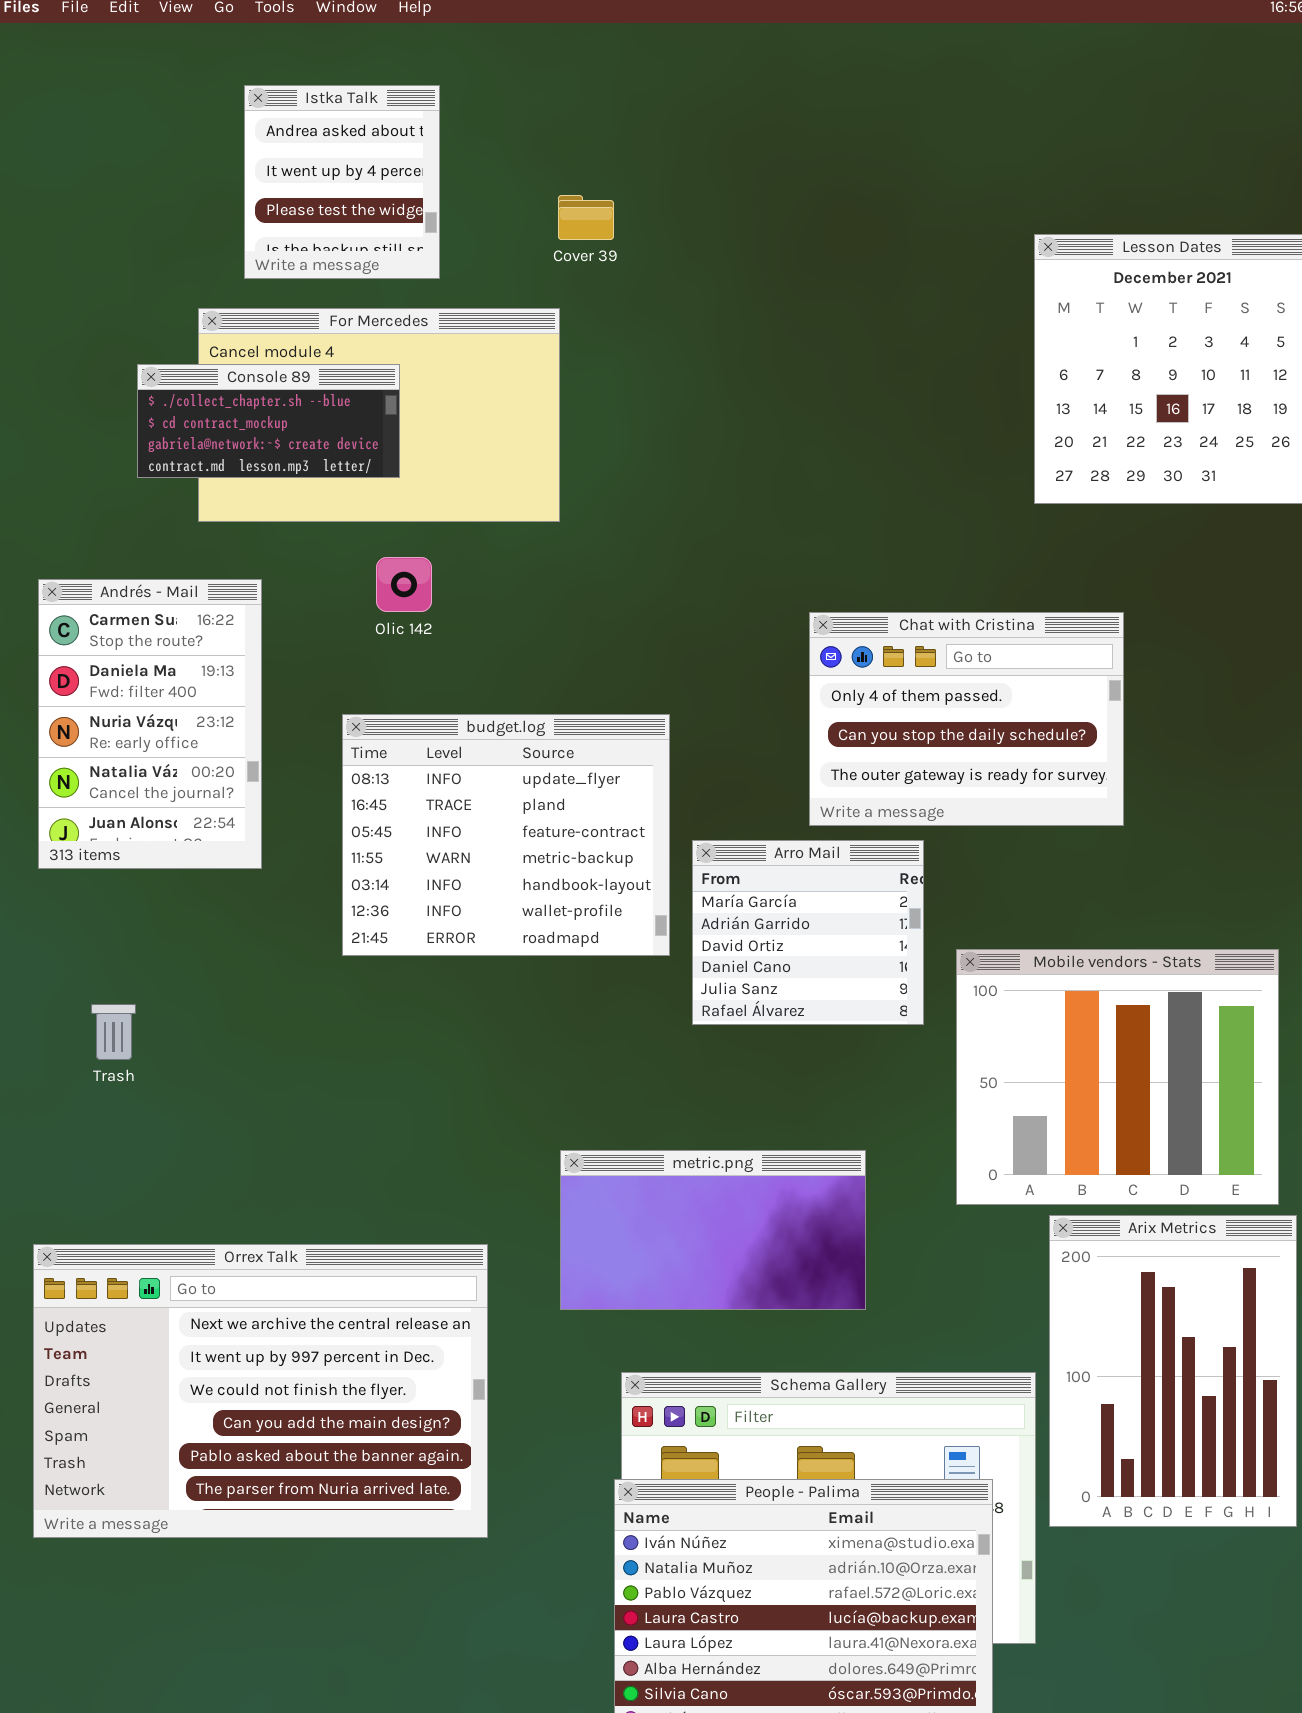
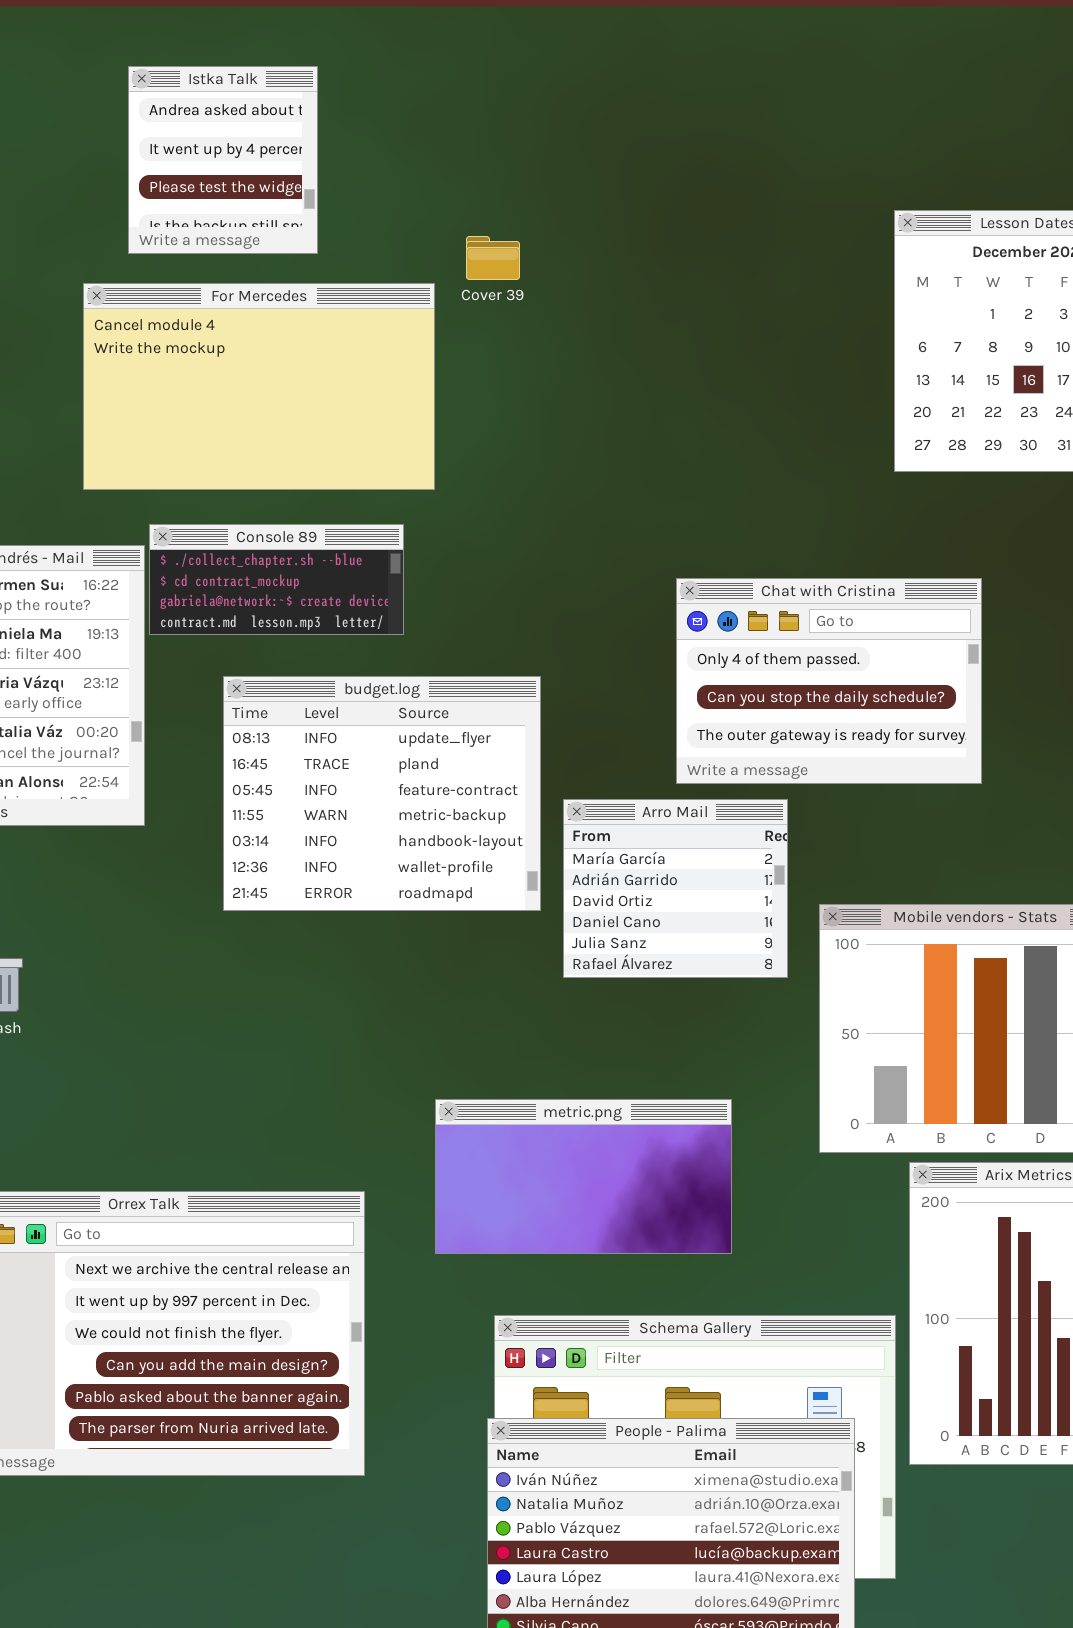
Cover 39: [558,195,614,240] -> [466,236,520,280], moved
Console 89: [137,364,400,478] -> [149,524,404,635], moved

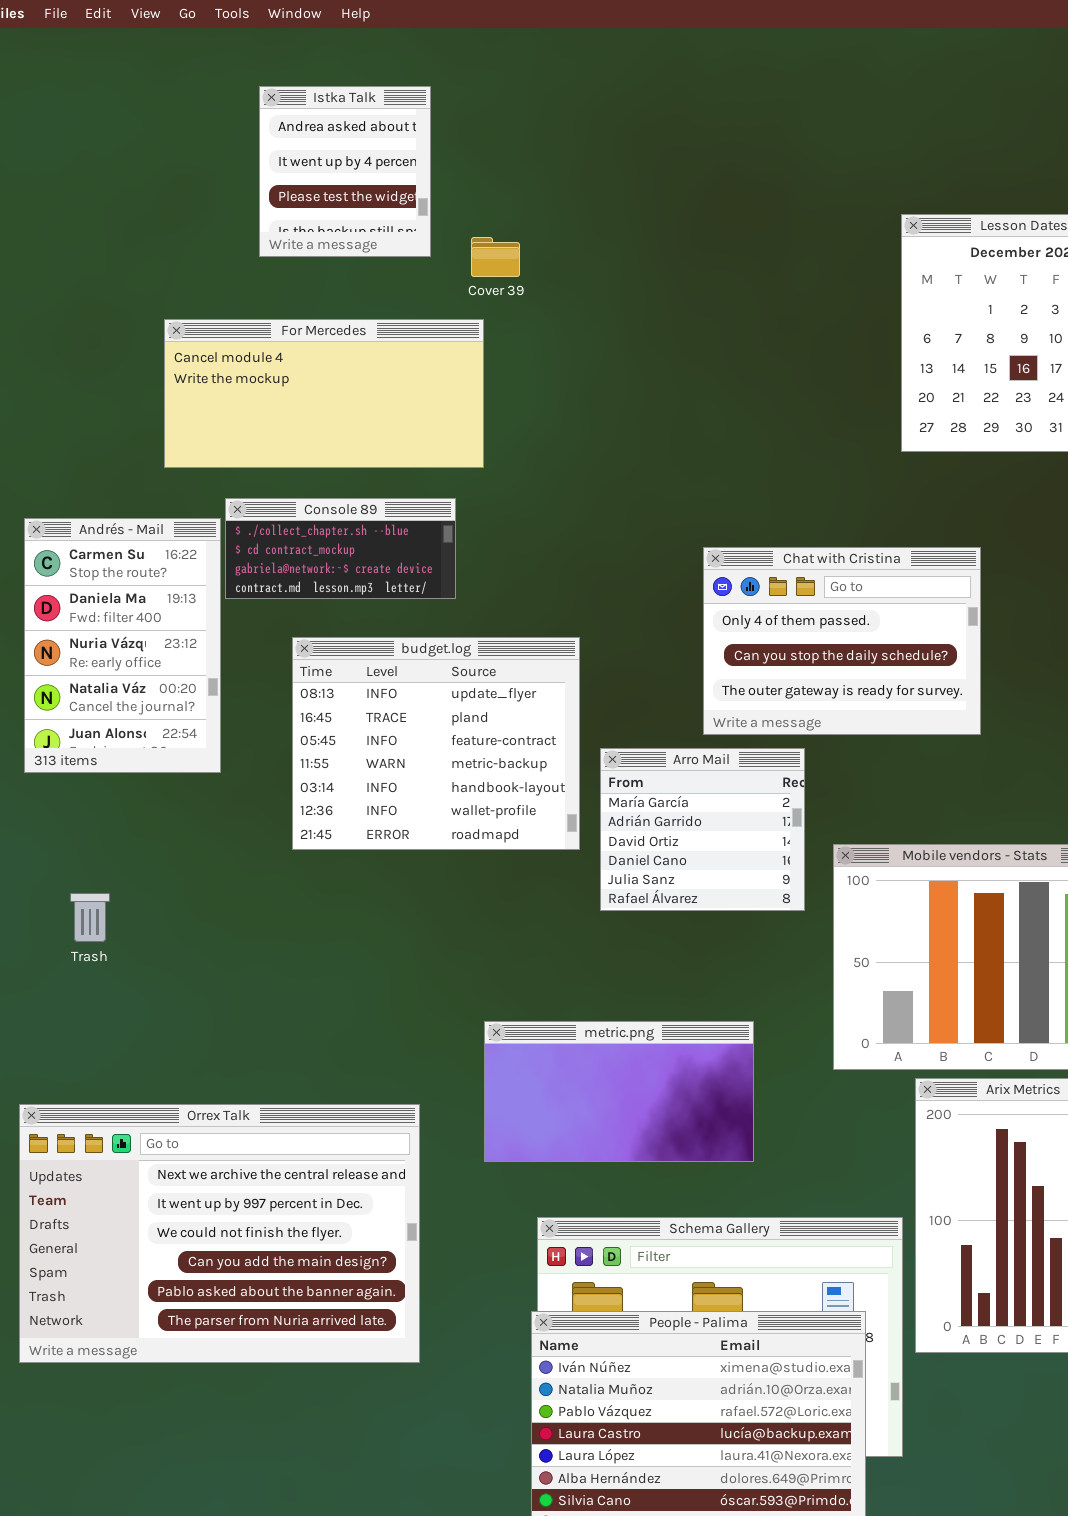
Istka Talk: [128,66,318,254] -> [259,86,431,257], moved
Cover 39: [466,236,520,280] -> [471,237,520,277], moved
For Mercedes: [83,283,435,490] -> [164,319,484,468], resized

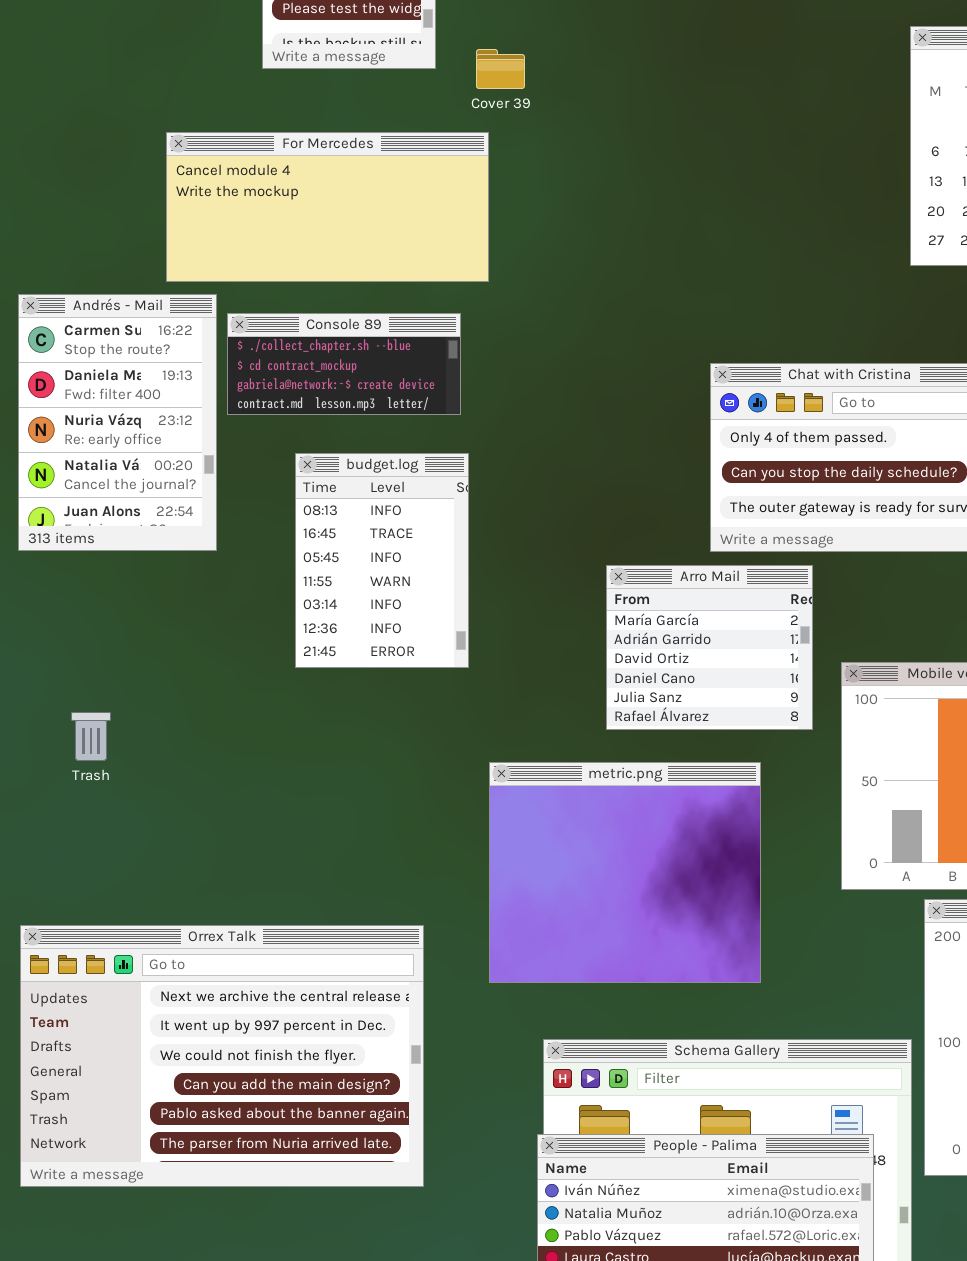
Andrés - Mail: [24,518,221,773] -> [18,294,217,551], moved
budget.log: [292,637,580,850] -> [295,453,469,668], resized
metric.png: [484,1021,754,1162] -> [489,762,761,983], resized

